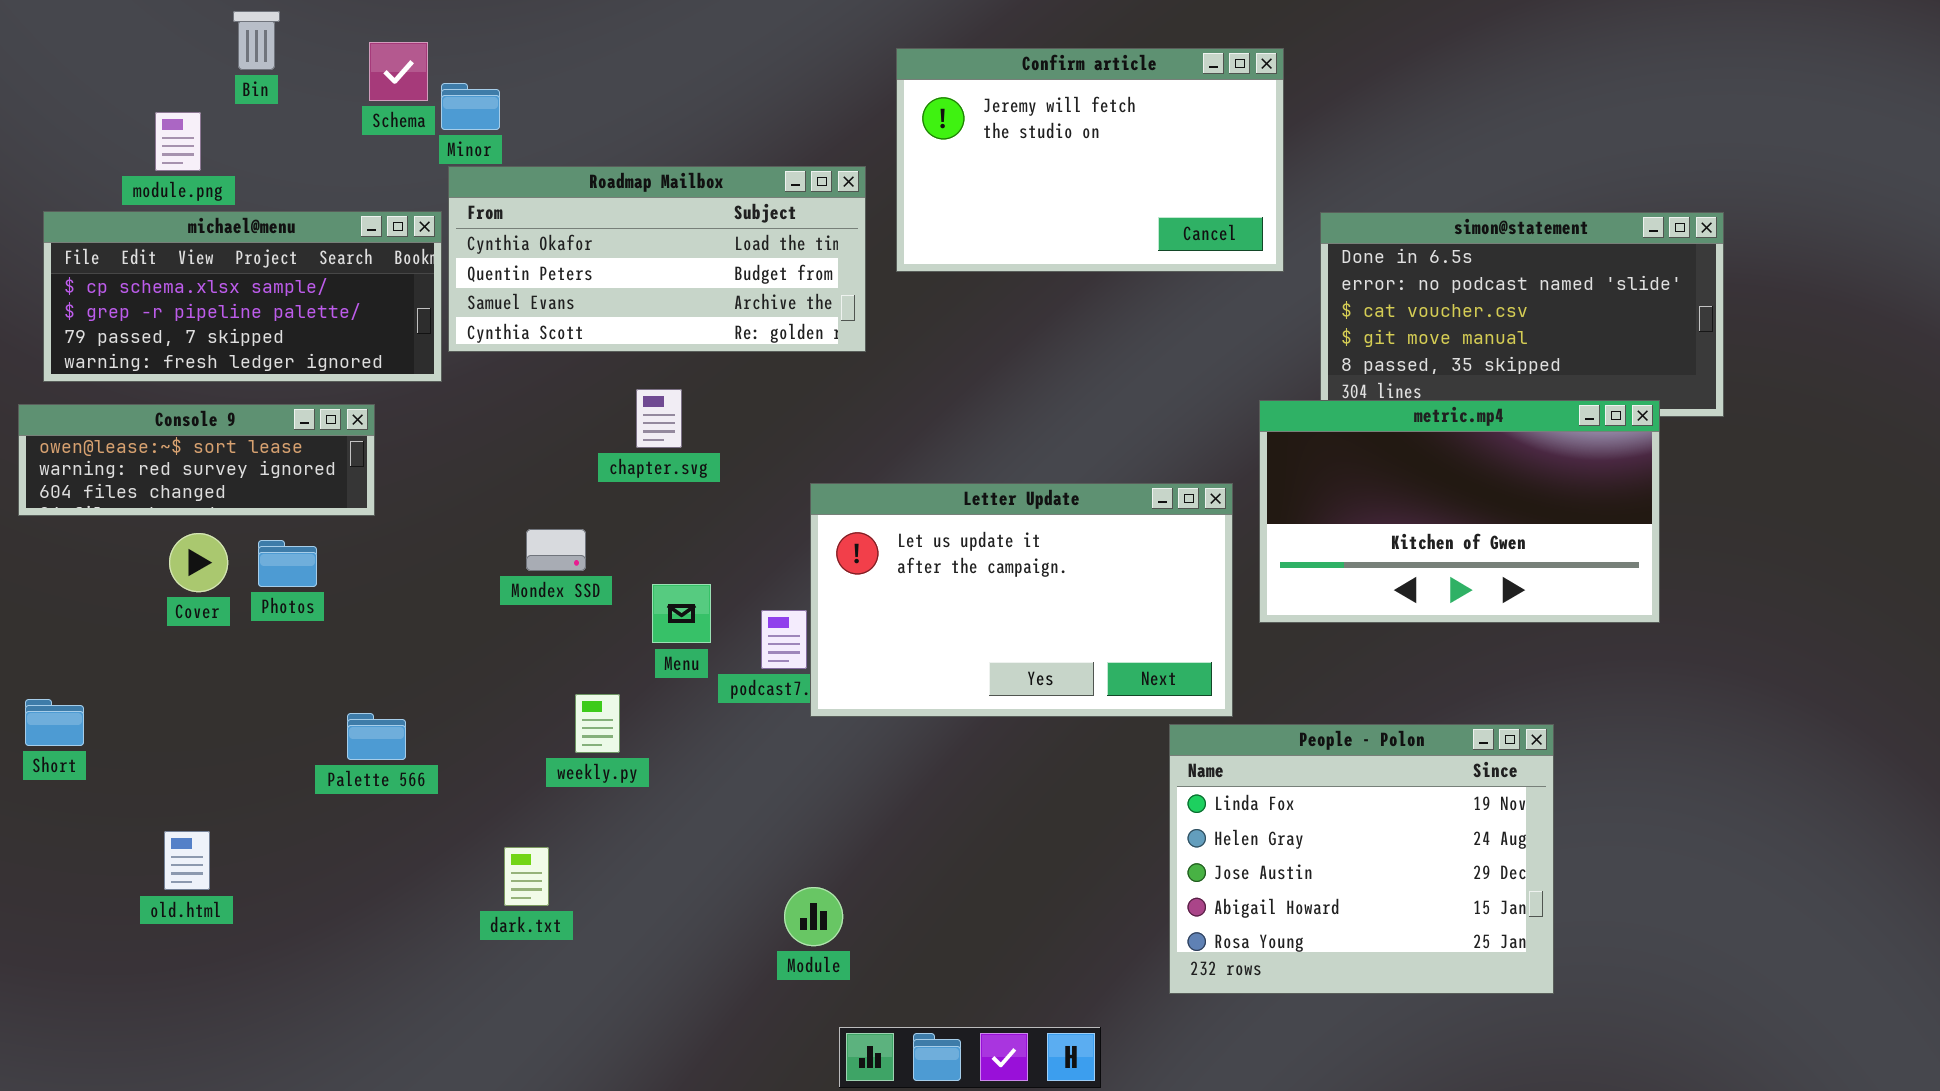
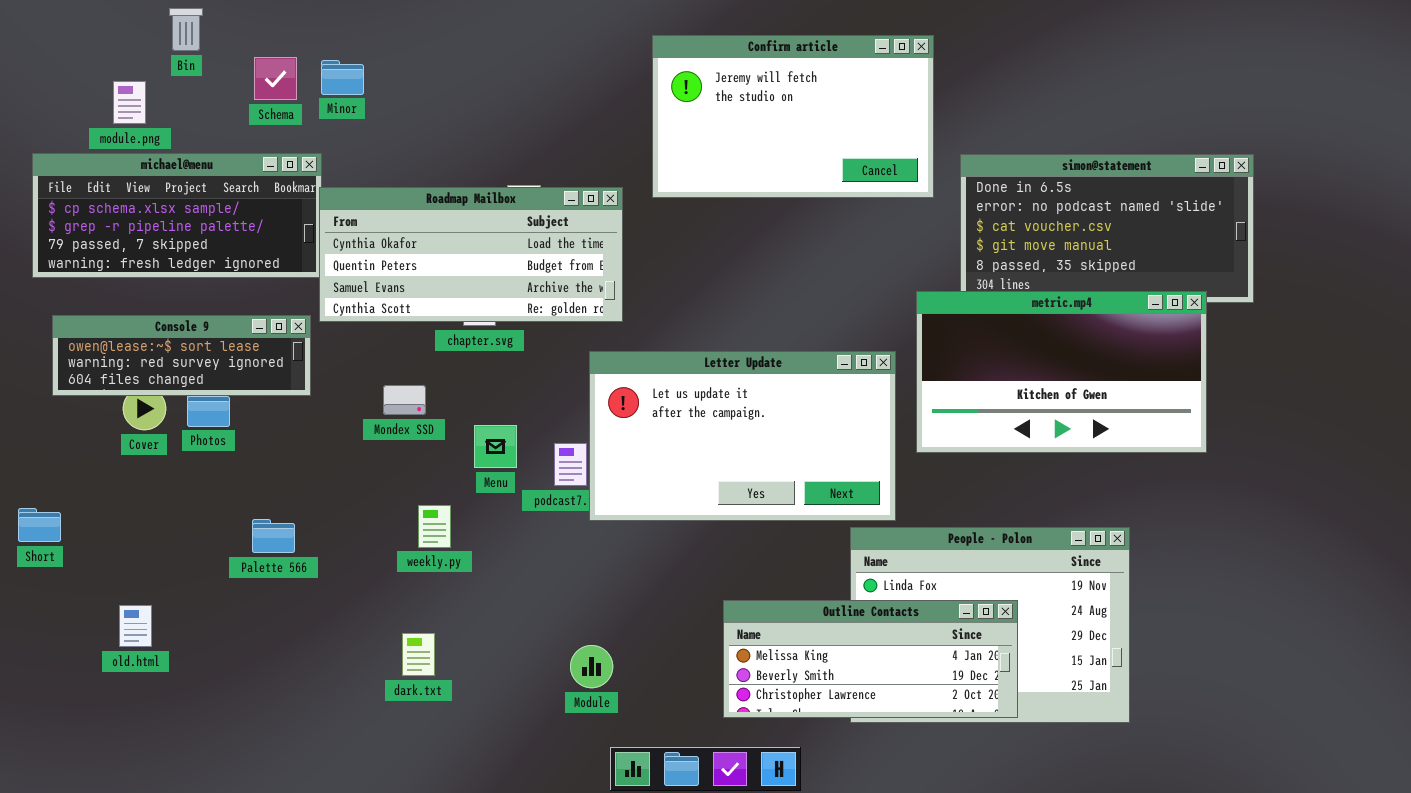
Schema: [369,42,428,101] -> [254,57,297,100], moved
Roadmap Mailbox: [448,166,866,352] -> [319,187,623,322], moved
Console 9: [18,404,375,516] -> [52,315,311,396], moved
Outline Contacts: none -> [723,600,1018,718], opened
dark.txt: [504,847,549,906] -> [402,633,435,676], moved

